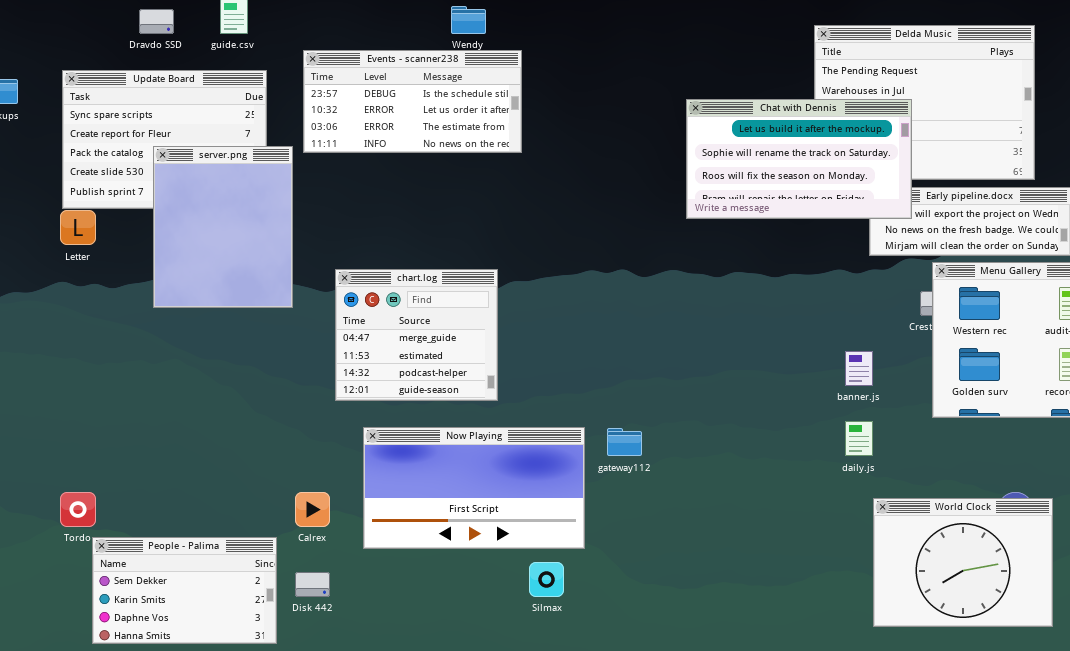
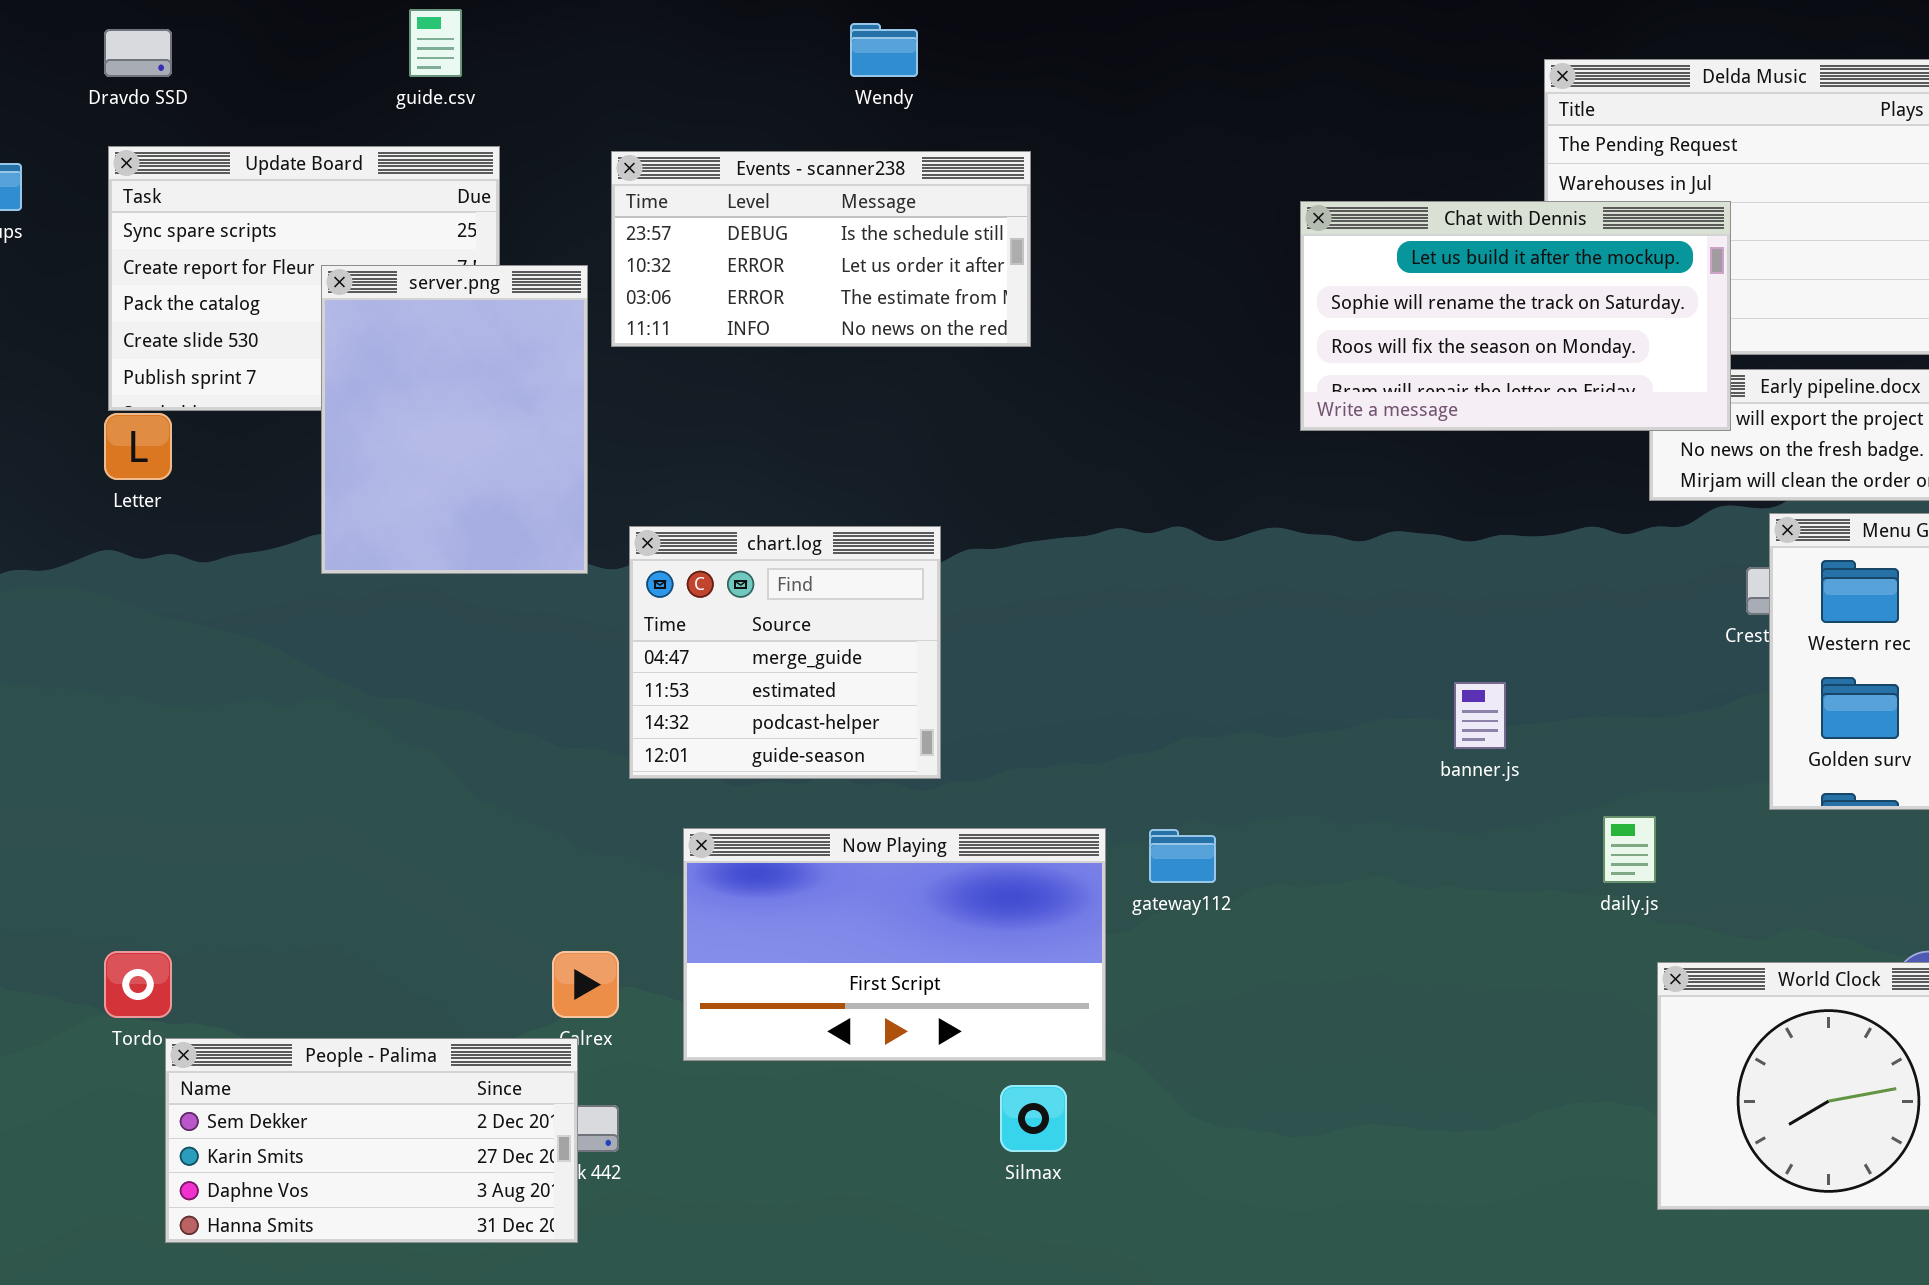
Dravdo SSD: [139,9,174,34] -> [104,29,172,77], moved
Events - scanner238: [303,50,522,153] -> [611,151,1031,347], moved
server.png: [153,146,293,308] -> [321,265,588,574], moved
banner.js: [845,351,873,386] -> [1454,682,1506,749], moved
People - Palima: [92,537,277,644] -> [165,1038,578,1243], resized

